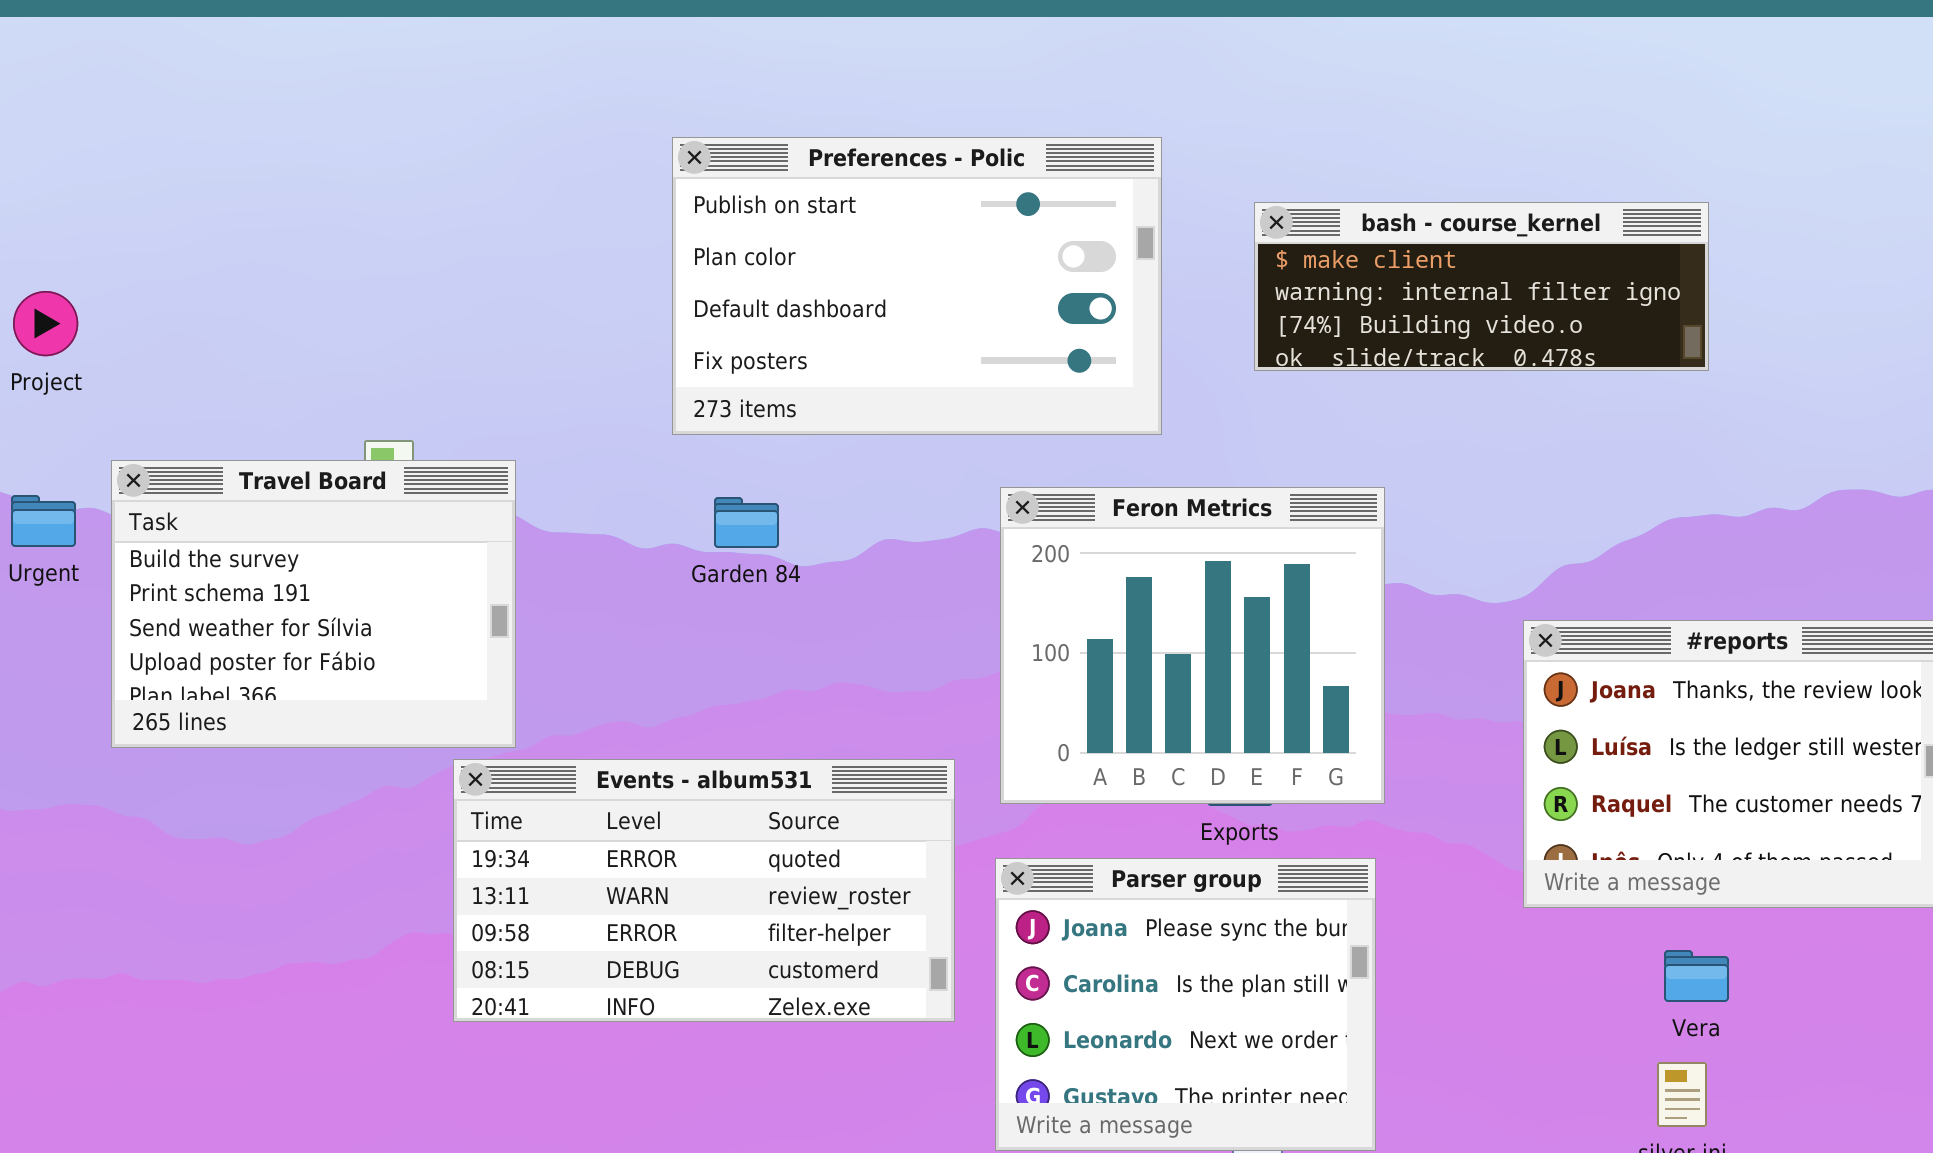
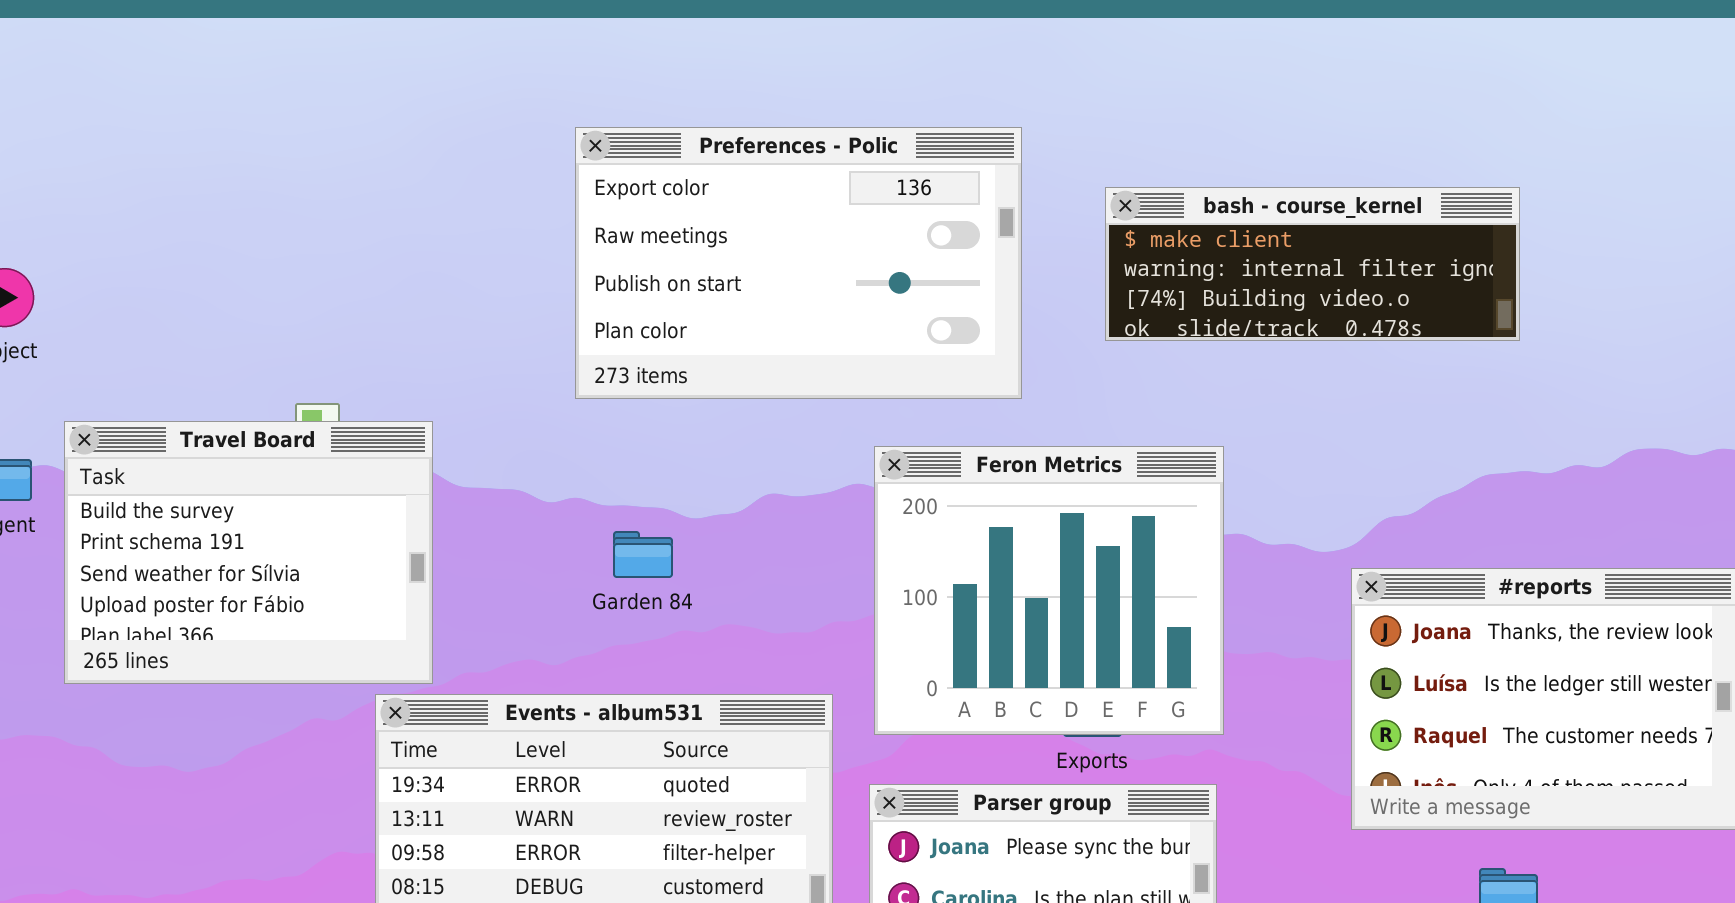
Preferences - Polic: [672,137,1162,435] -> [575,127,1022,399], scrolled up 2 rows
Garden 84: [714,497,779,548] -> [613,531,673,578], moved

